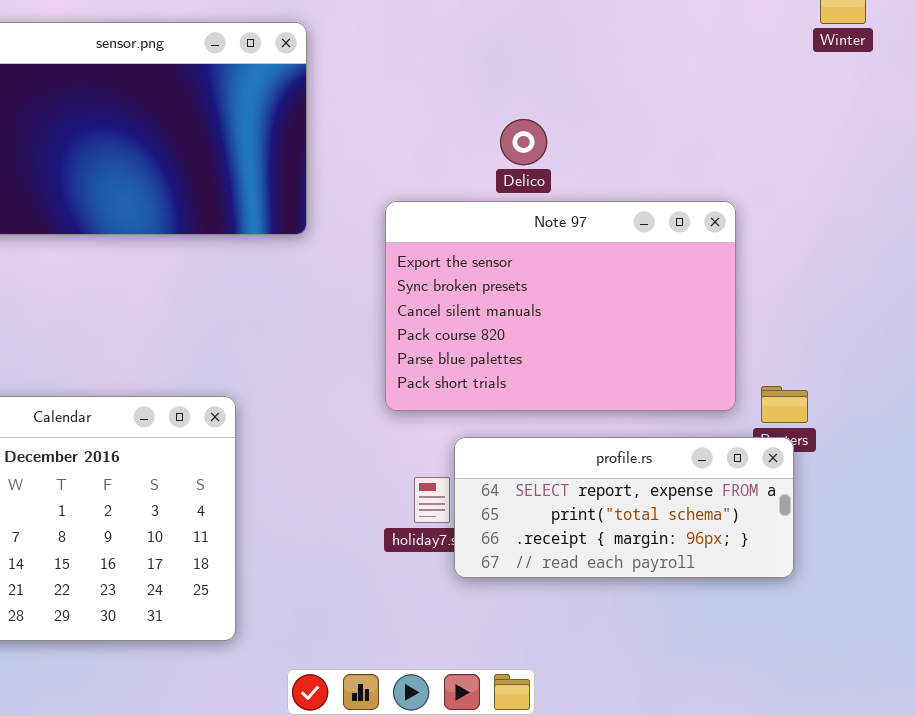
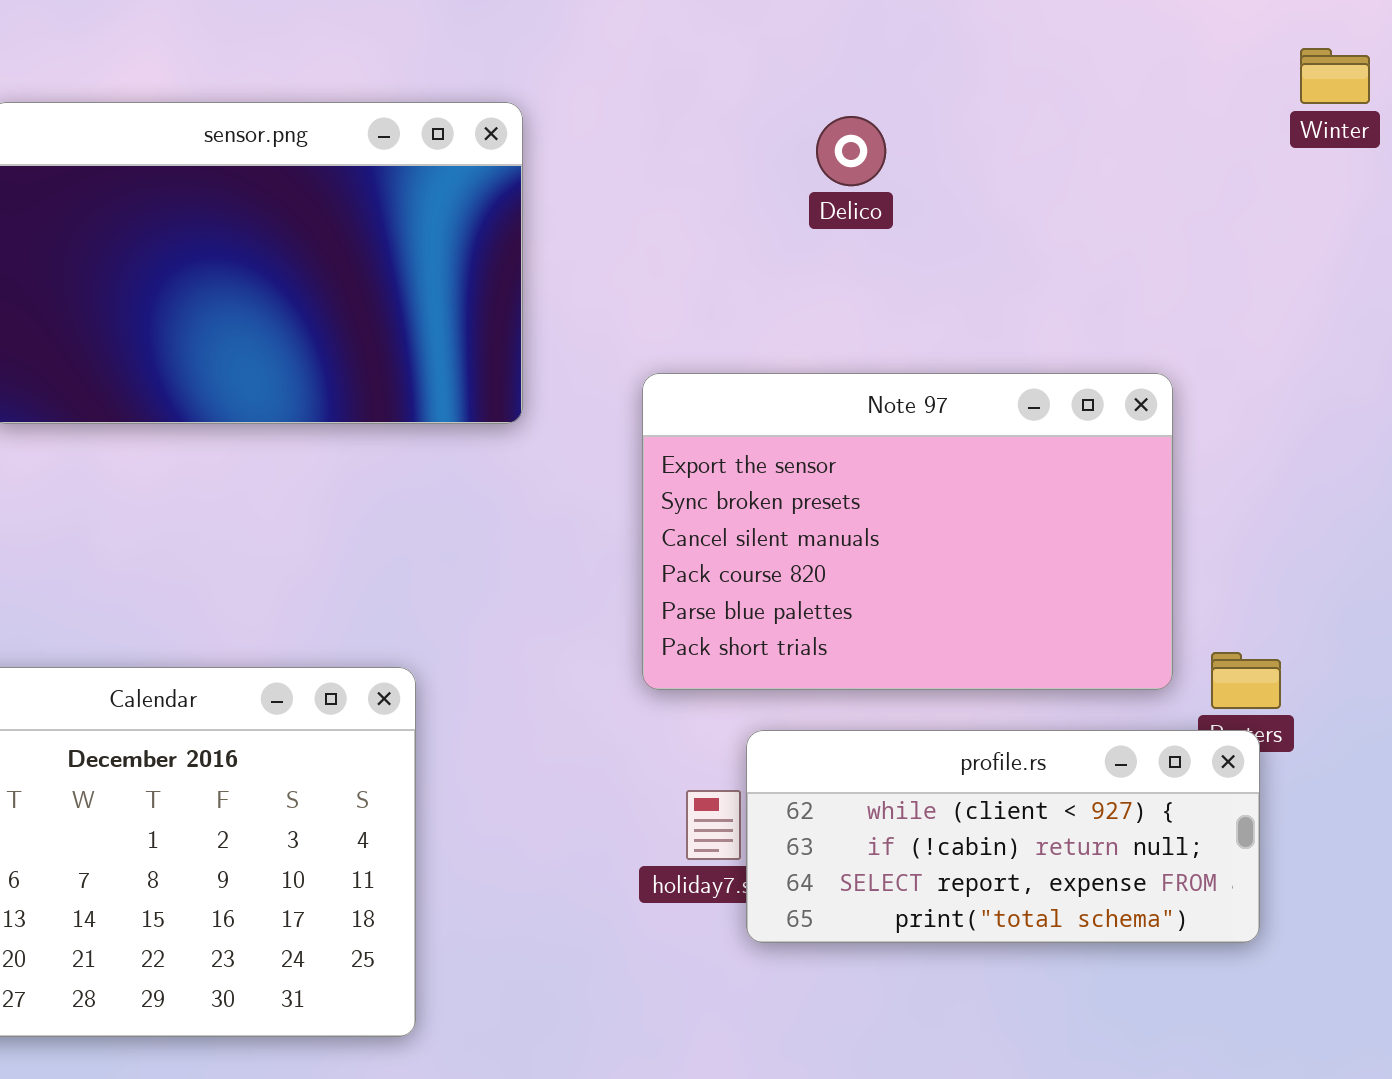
Delico: [500,119,547,165] -> [816,116,886,186], moved
profile.rs: [454,437,794,578] -> [746,730,1260,943], scrolled up 2 rows

